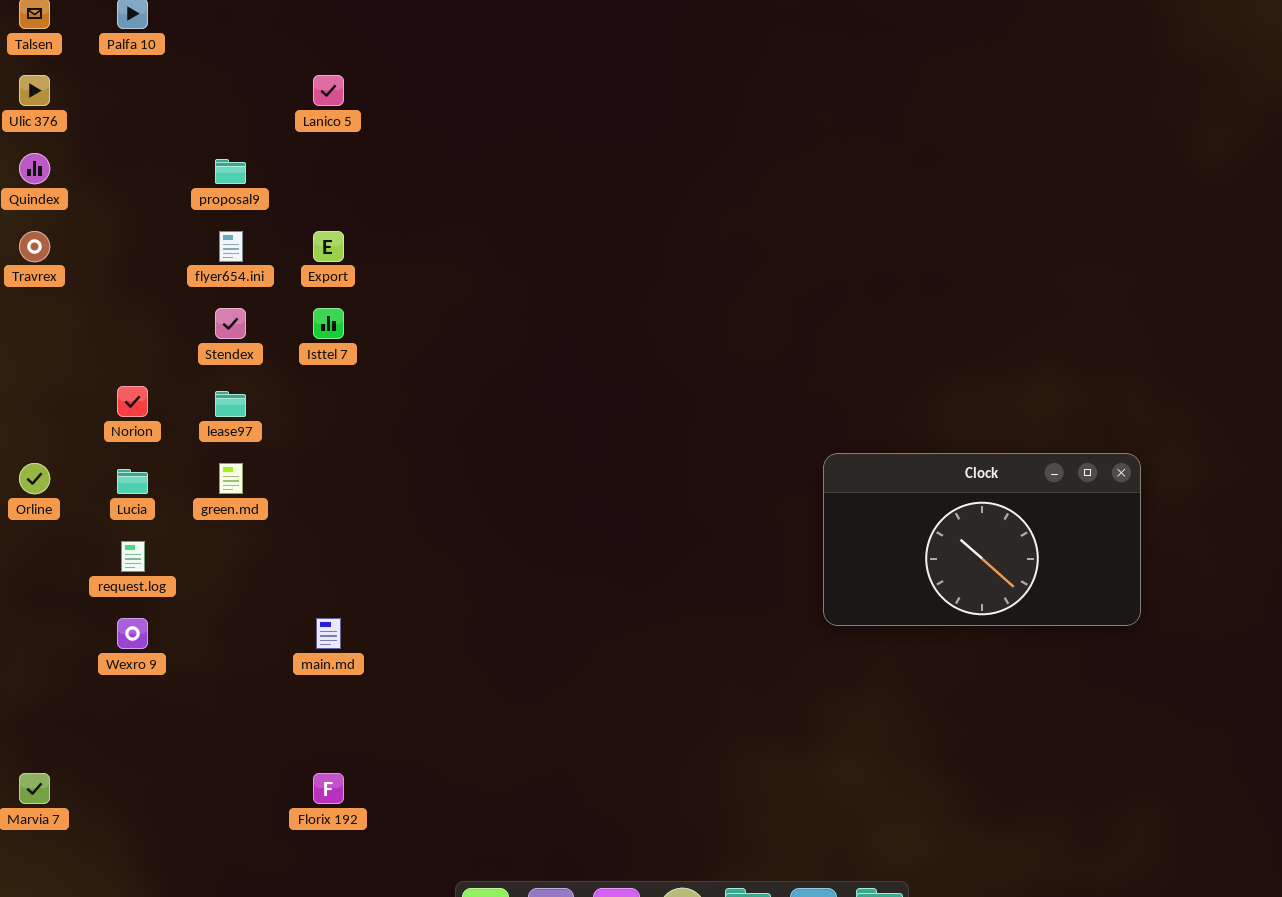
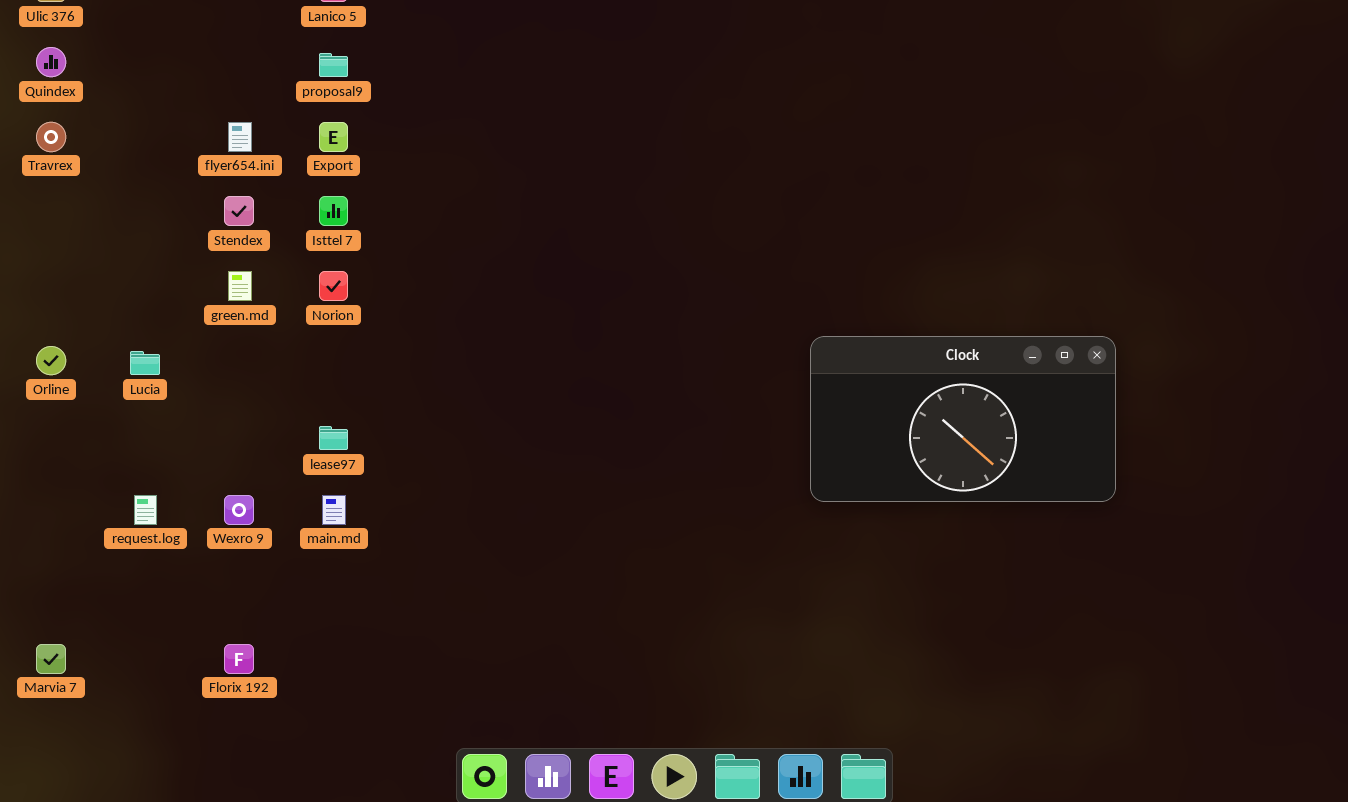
proposal9: [215,159,246,184] -> [319,53,348,77], moved
Norion: [117,386,148,417] -> [319,271,348,301], moved
lease97: [215,391,246,417] -> [319,426,348,450], moved
green.md: [219,463,243,494] -> [228,271,252,301], moved
request.log: [121,541,145,572] -> [134,495,157,525], moved
Wexro 9: [117,618,148,649] -> [224,495,254,525], moved
Florix 192: [313,773,344,804] -> [224,644,254,674], moved

